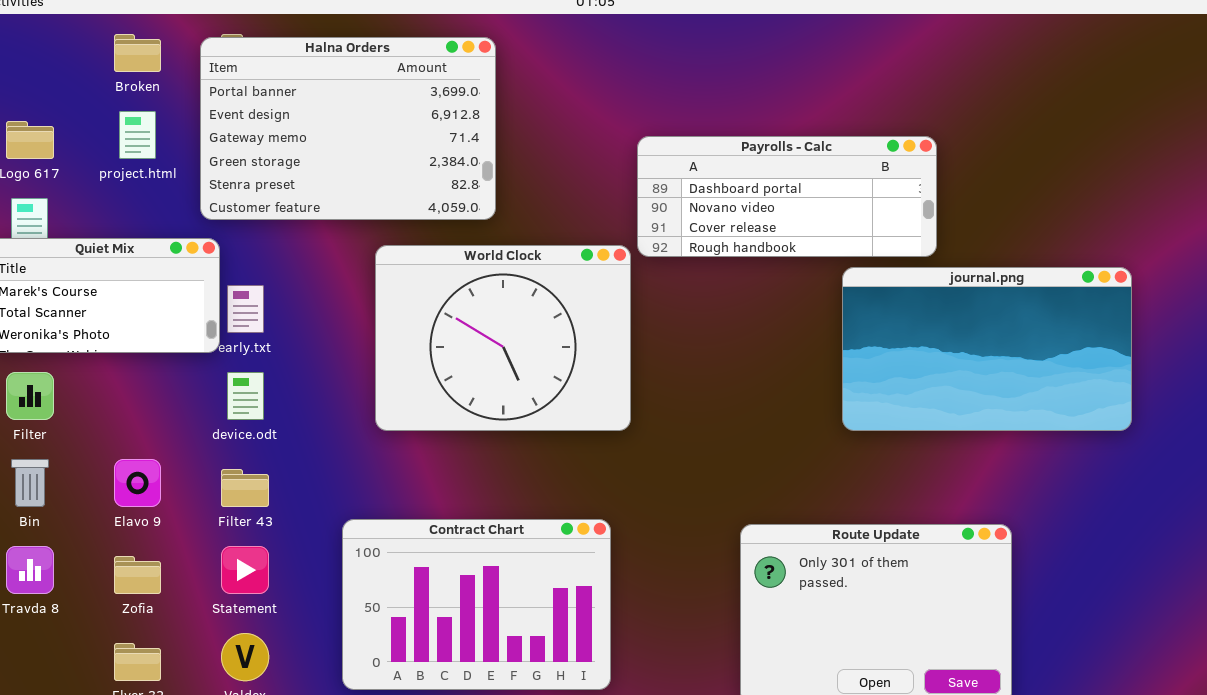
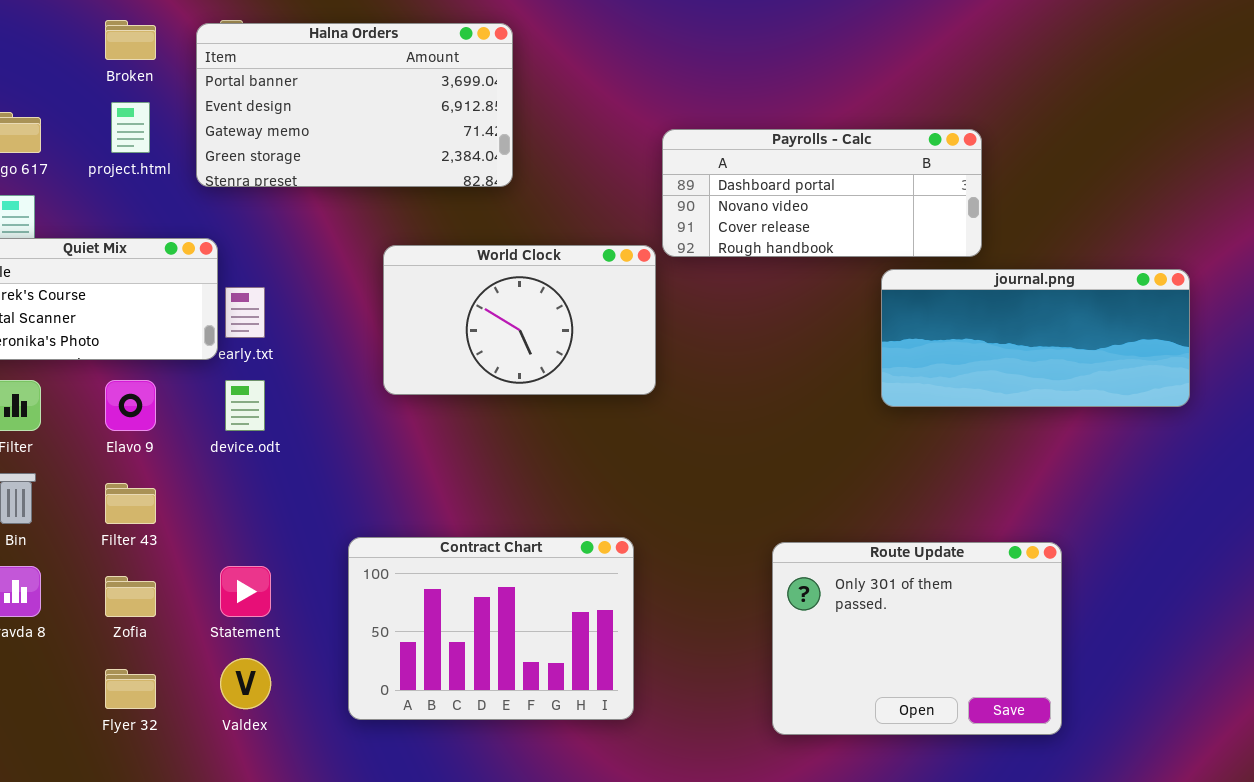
Halna Orders: [200,37,496,220] -> [196,23,513,187], resized
World Clock: [375,245,631,431] -> [383,245,656,395], resized
journal.png: [842,267,1132,431] -> [881,269,1190,407], resized
Elavo 9: [114,459,161,507] -> [105,380,156,431], moved
Filter 43: [221,469,269,507] -> [105,483,156,524], moved

